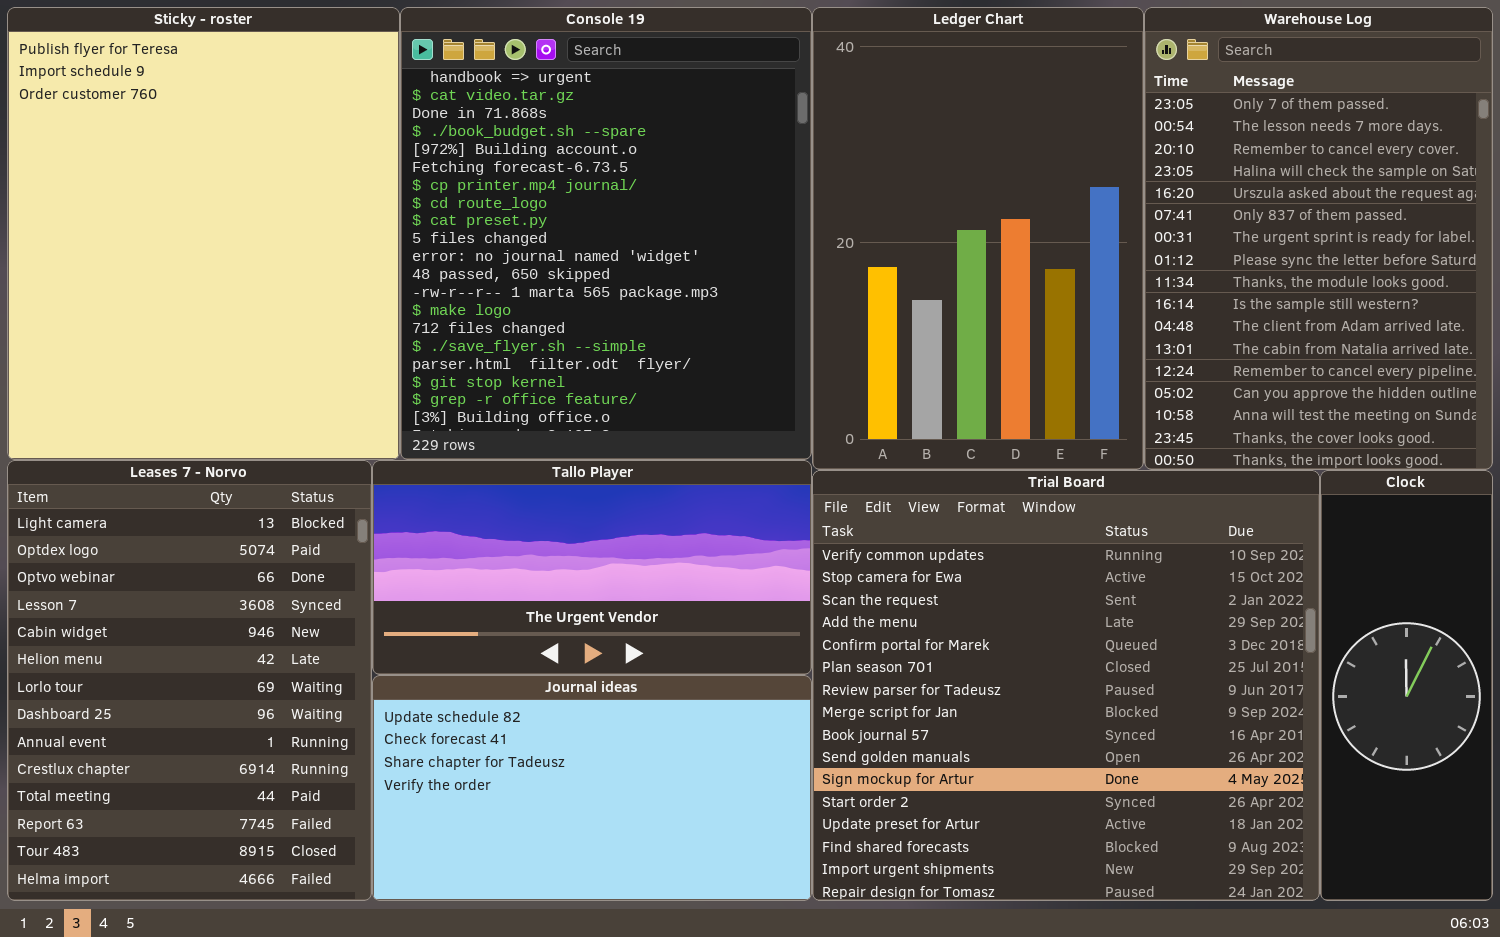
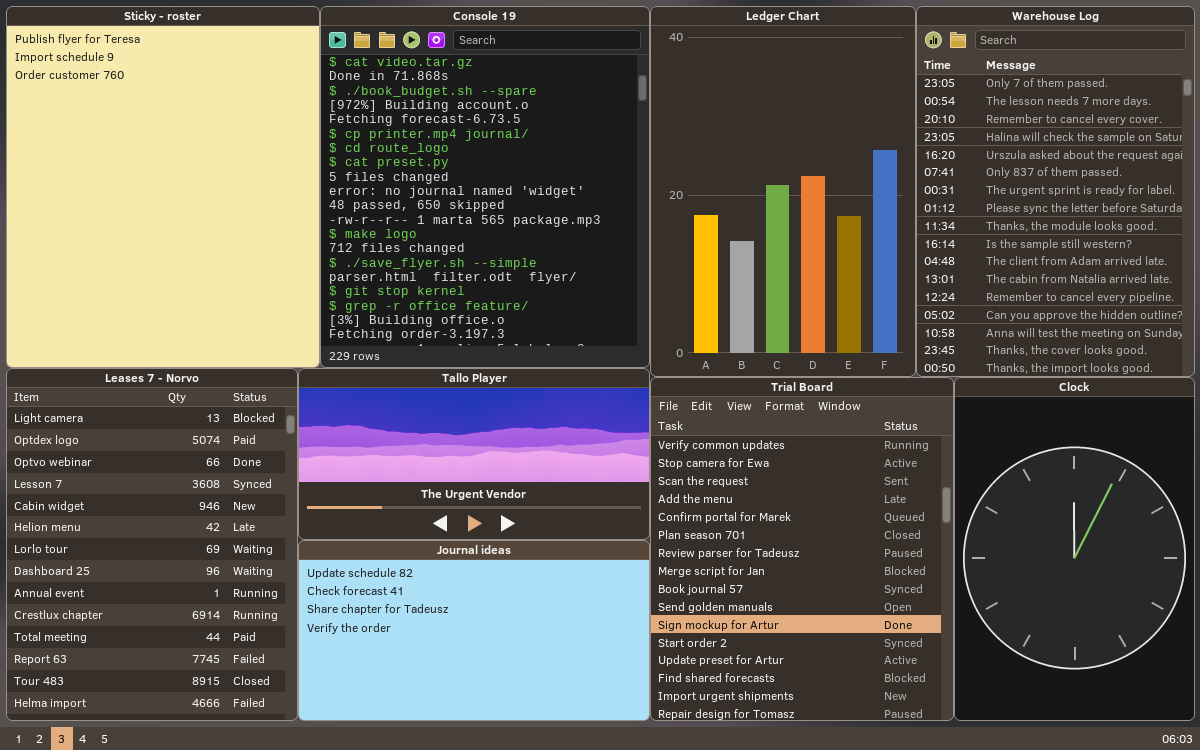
Console 19: [400,7,812,460] -> [320,6,650,368], scrolled down 1 row
Trial Board: [812,470,1320,901] -> [650,377,954,721], resized
Clock: [1320,470,1493,901] -> [954,377,1195,721], resized

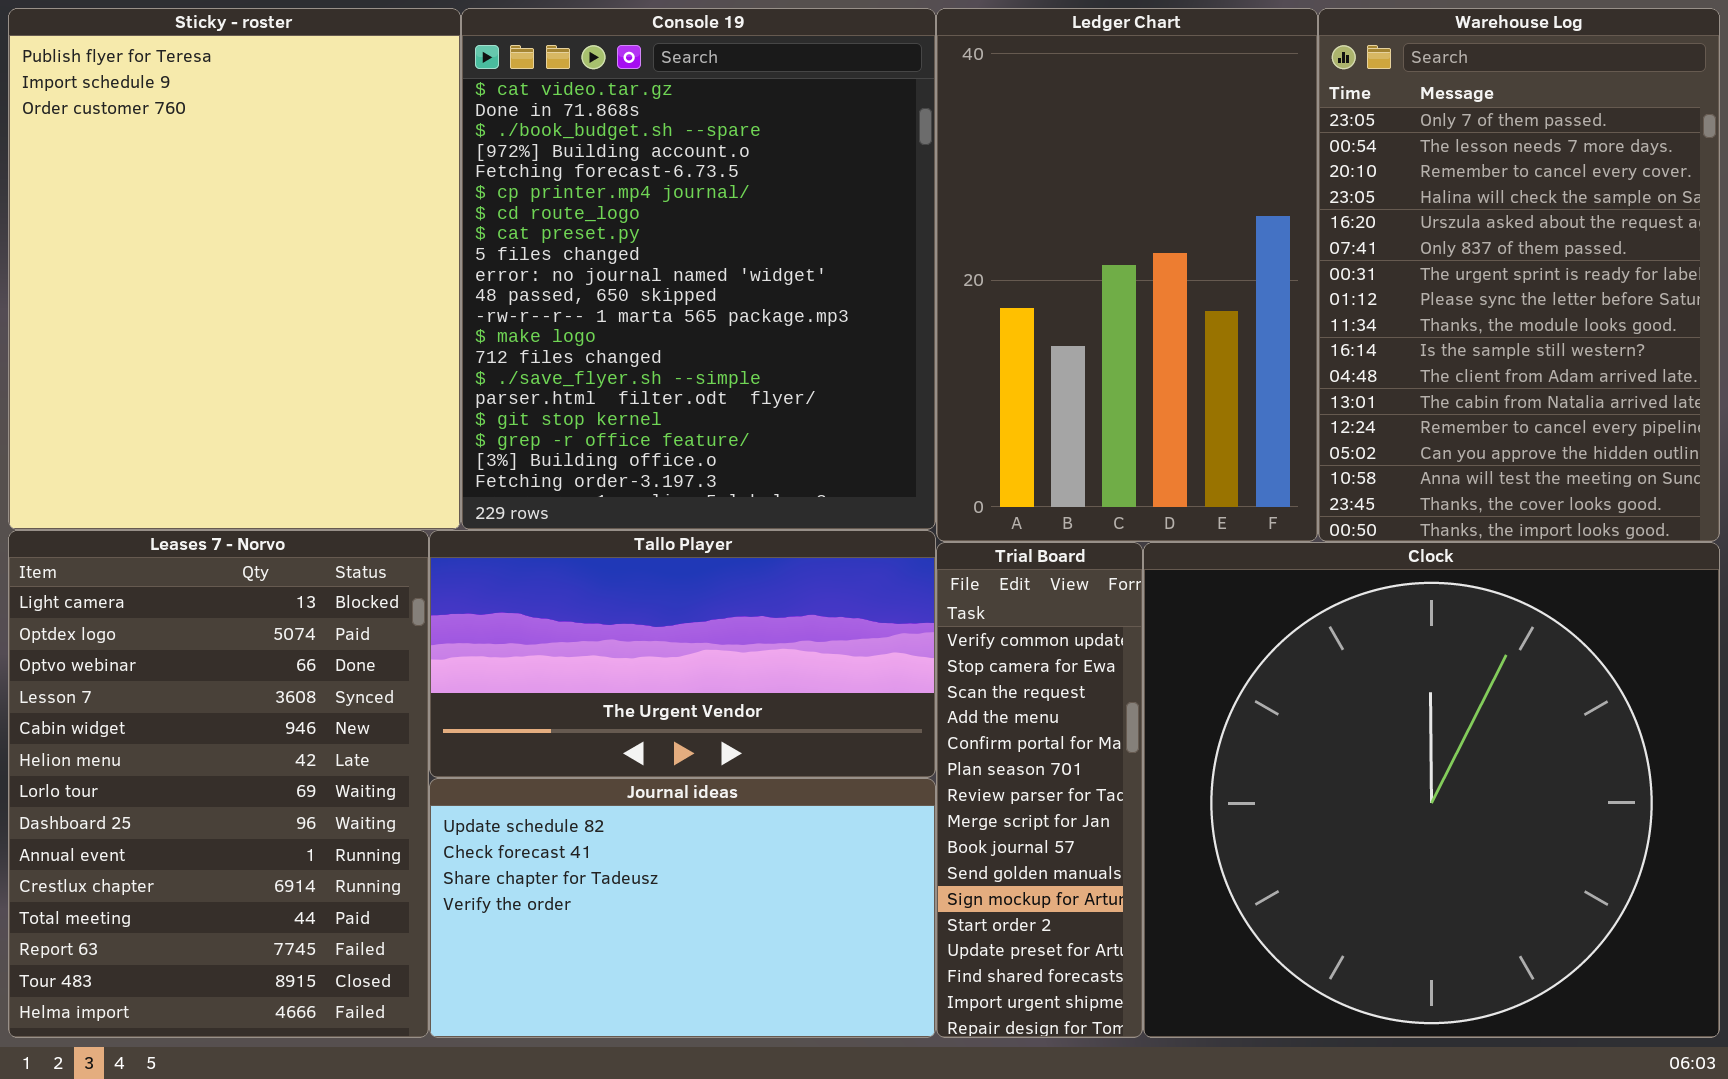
Trial Board: [650,377,954,721] -> [936,542,1143,1038], resized
Clock: [954,377,1195,721] -> [1143,542,1720,1038], resized

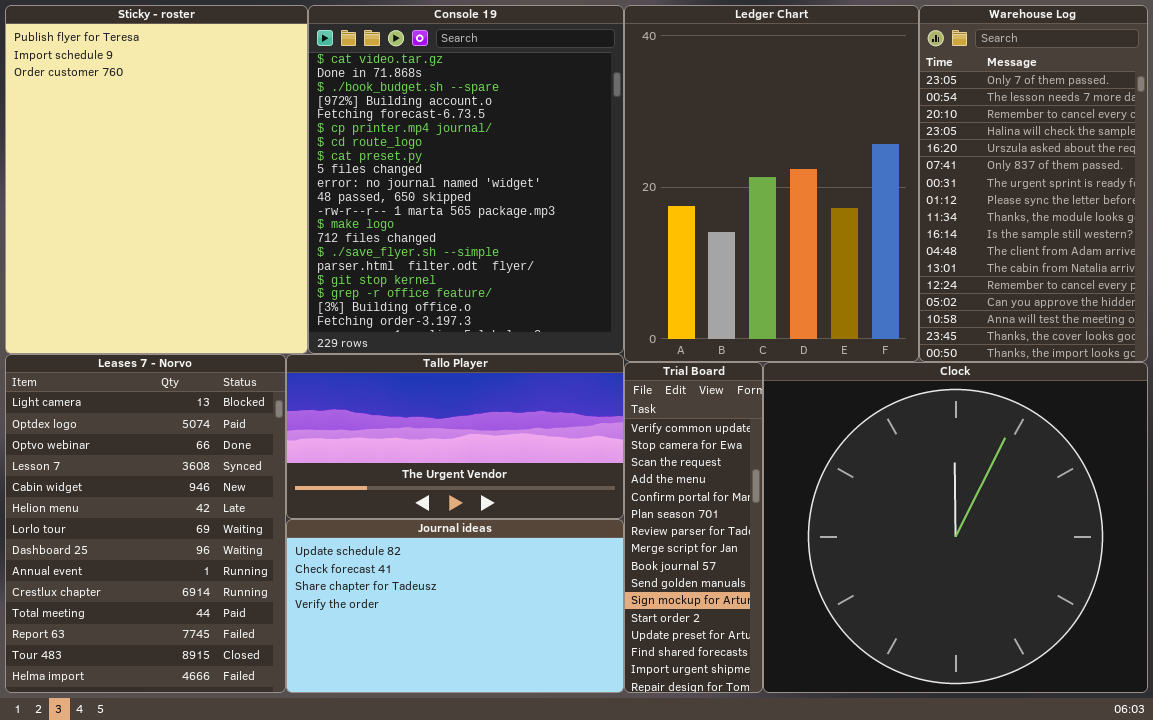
Ledger Chart: [936,8,1318,542] -> [624,5,919,362], resized
Warehouse Log: [1318,8,1720,542] -> [919,5,1148,362], resized

